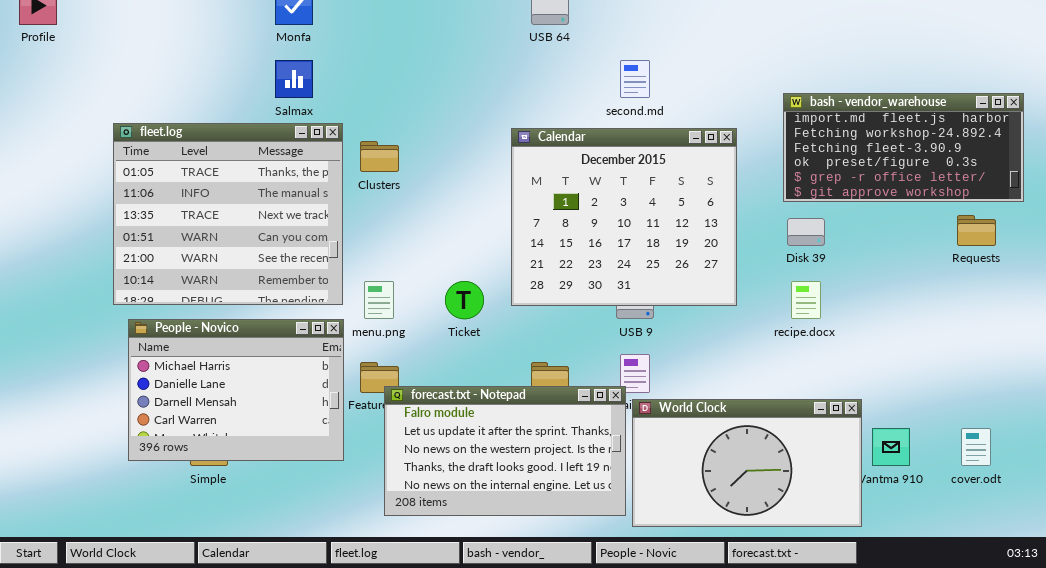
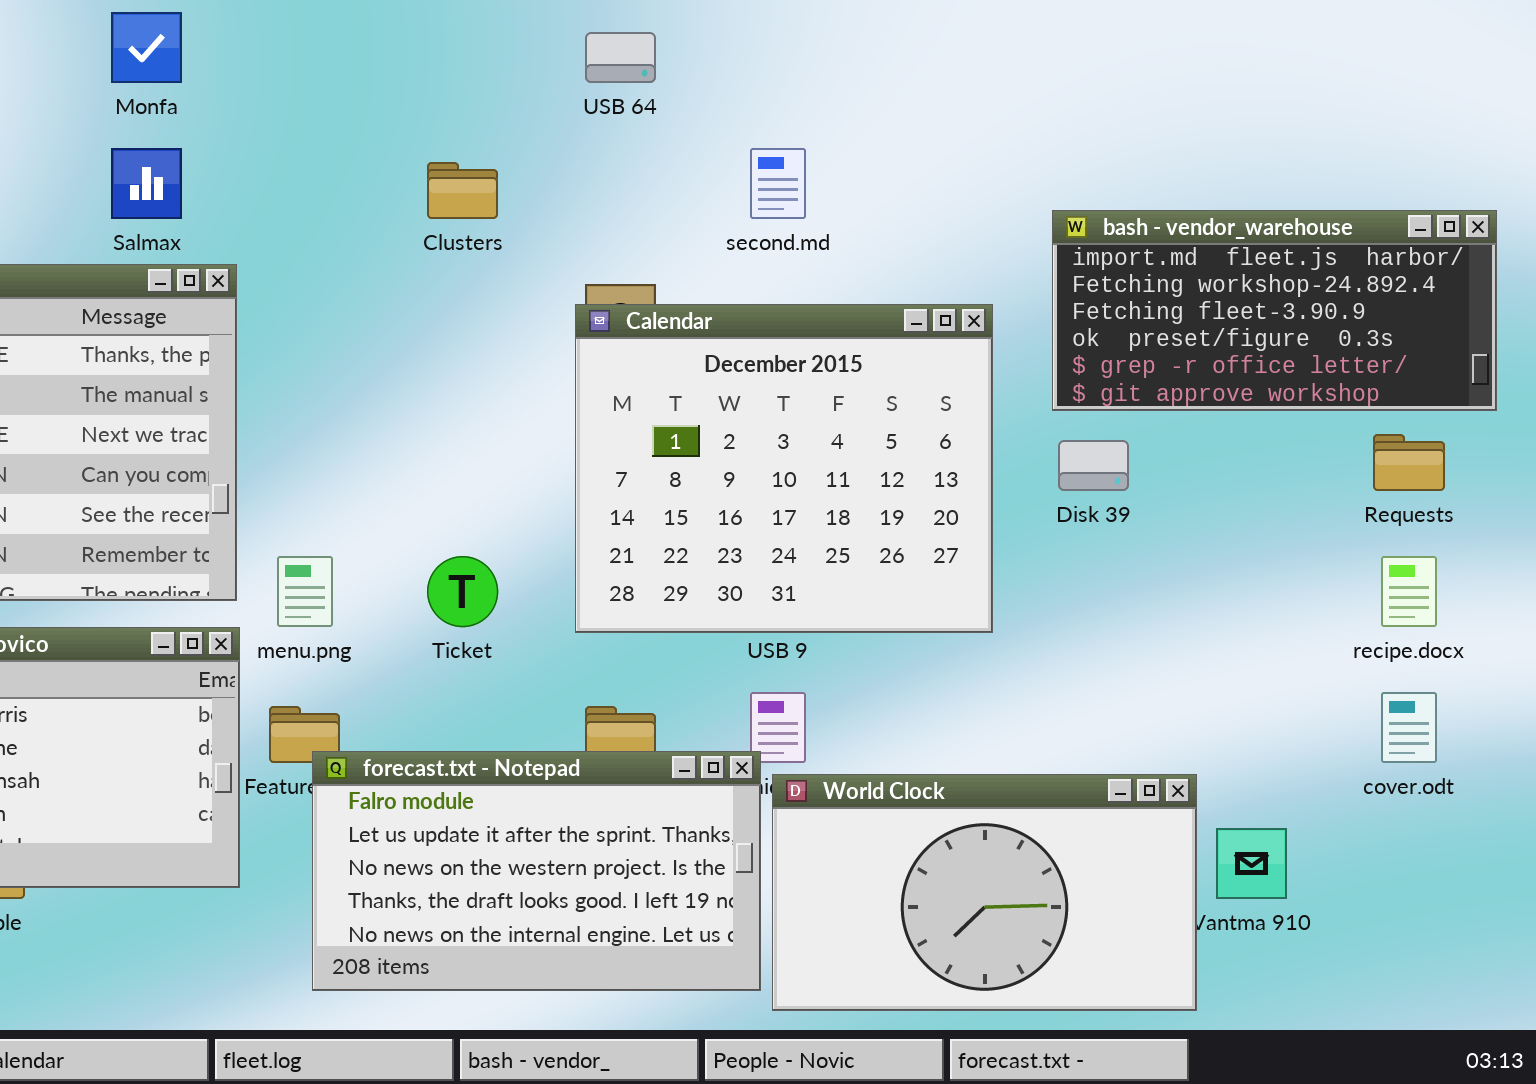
Calendar: [511,128,737,306] -> [575,304,993,633], moved
Clusters: [360,141,399,172] -> [427,162,498,219], moved
recipe.docx: [791,281,821,319] -> [1381,556,1437,627], moved
cover.odt: [961,428,991,466] -> [1381,692,1437,763], moved

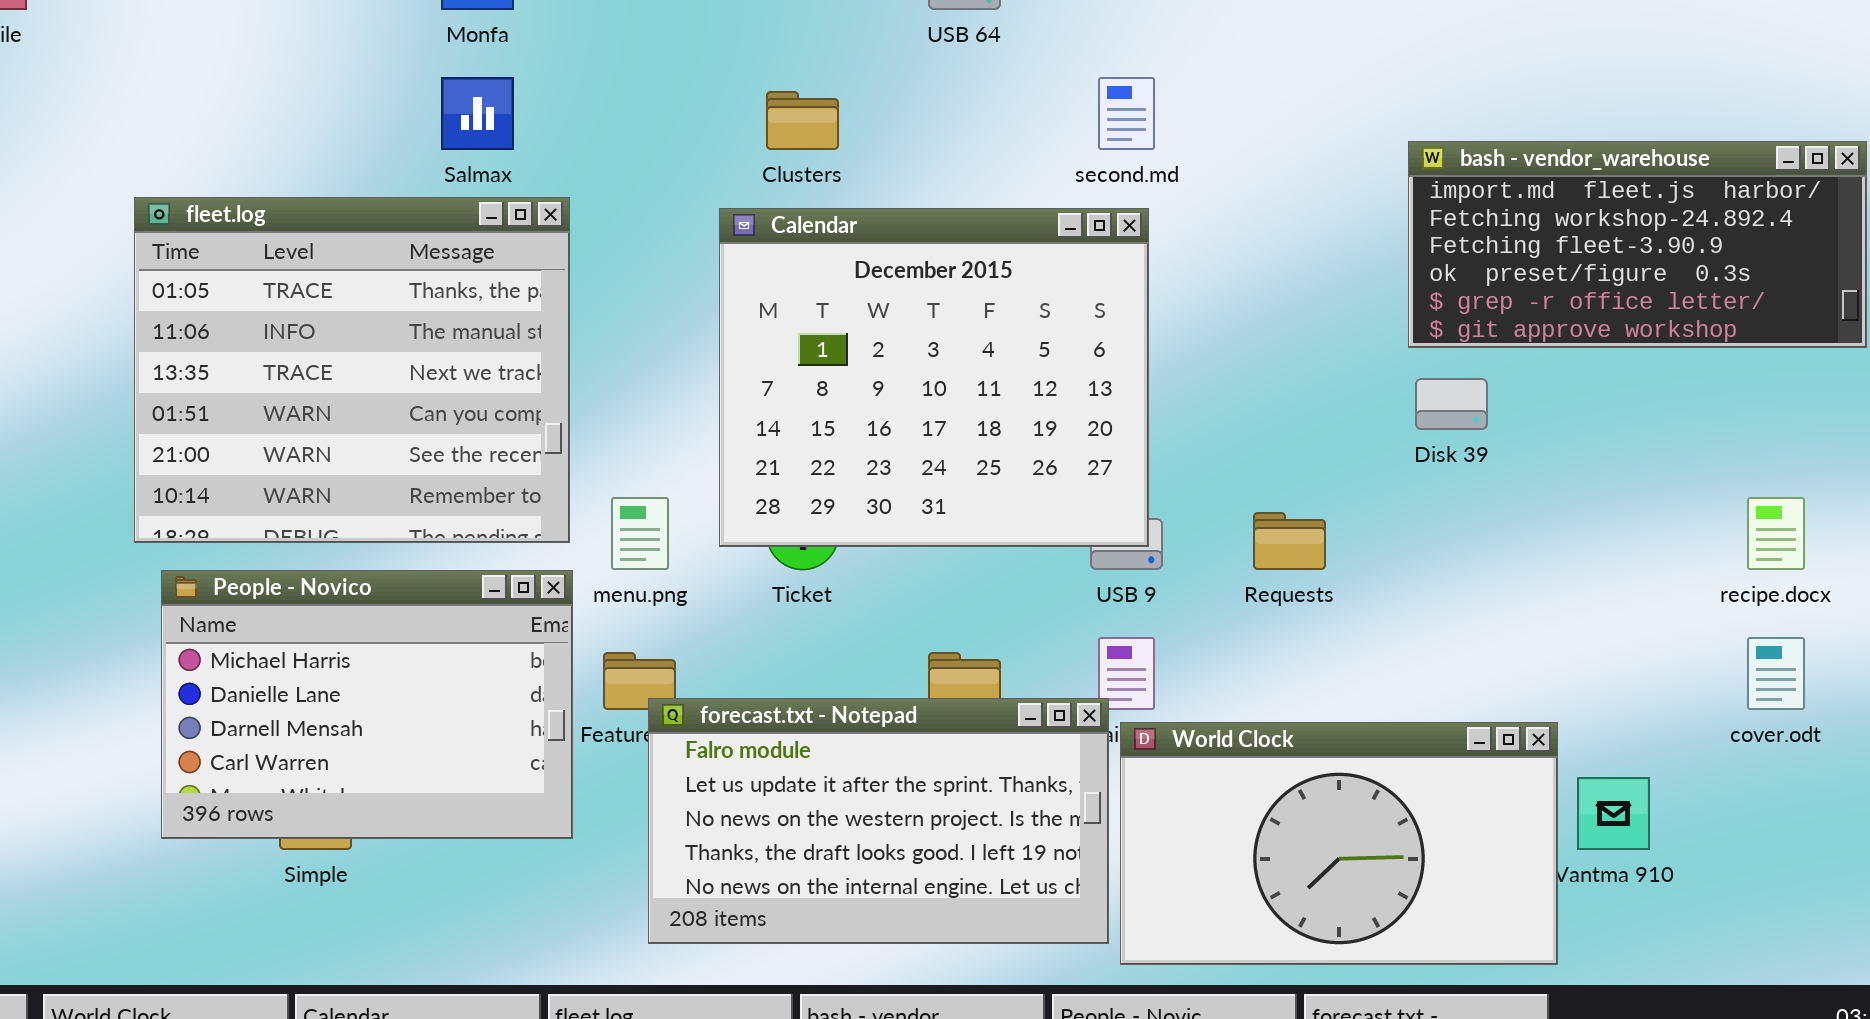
Calendar: [575,304,993,633] -> [719,208,1149,547], moved
Requests: [1373,434,1445,491] -> [1253,512,1326,570], moved

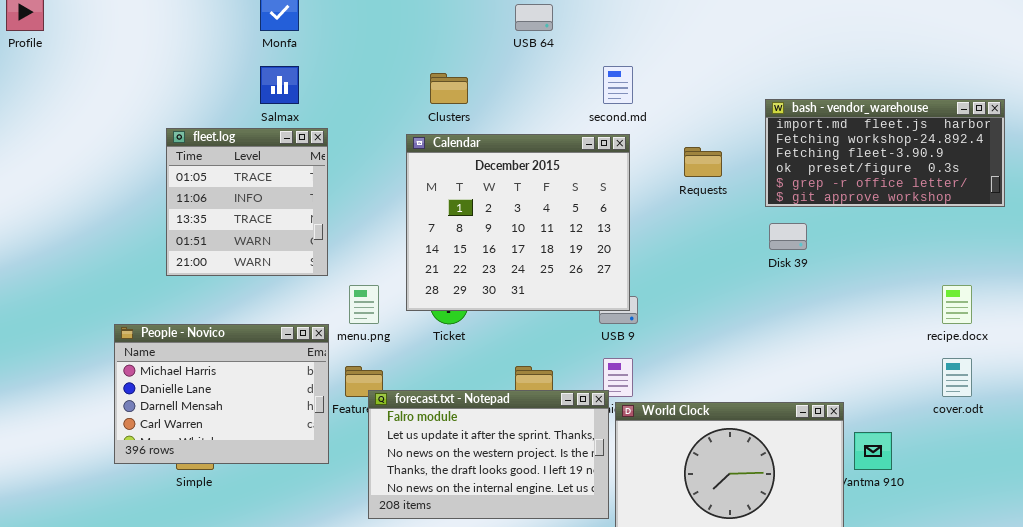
fleet.log: [134,197,570,543] -> [166,128,328,276], resized
Requests: [1253,512,1326,570] -> [684,147,722,177], moved

